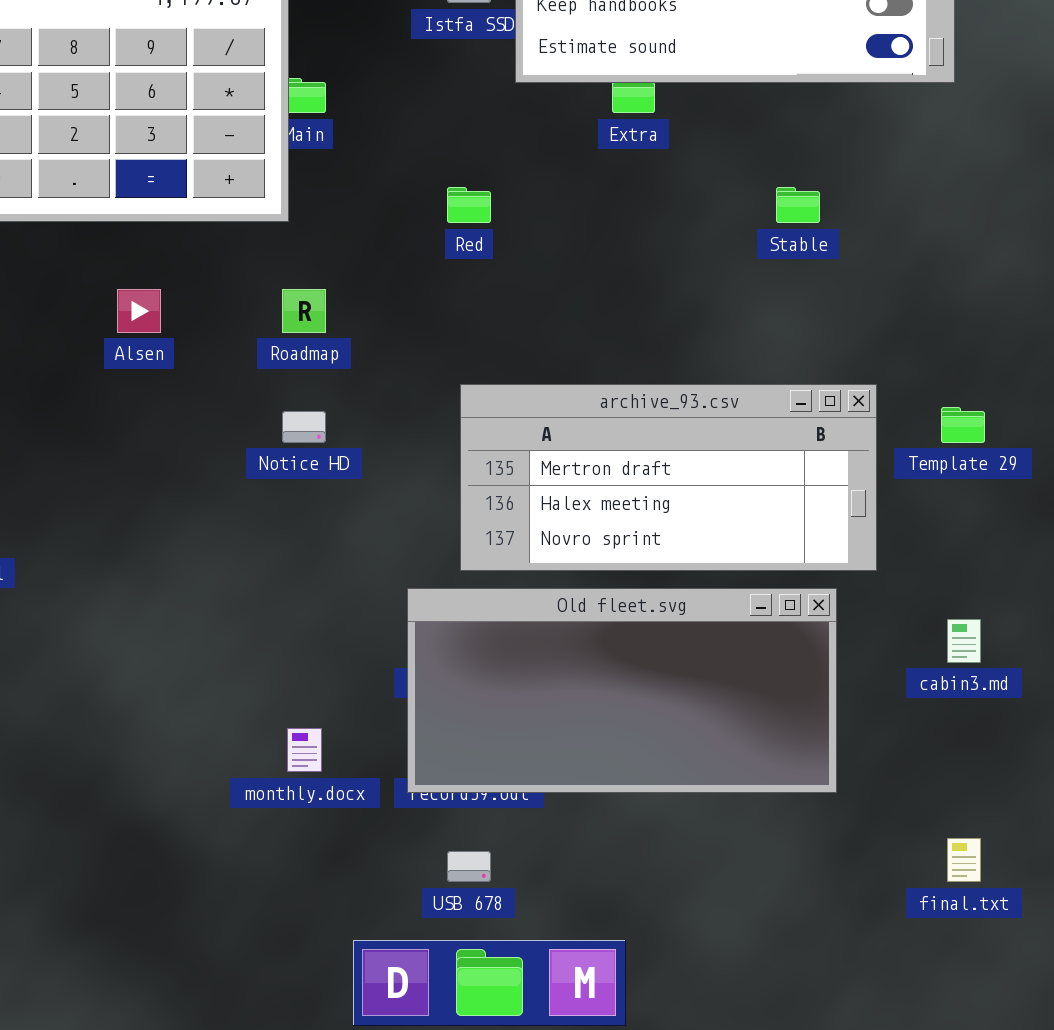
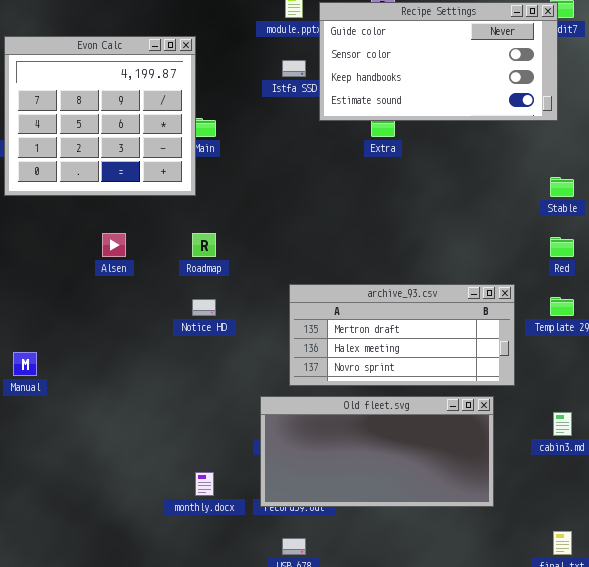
Red: [447,187,491,223] -> [550,237,574,257], moved
Stable: [776,187,820,223] -> [550,177,574,197], moved

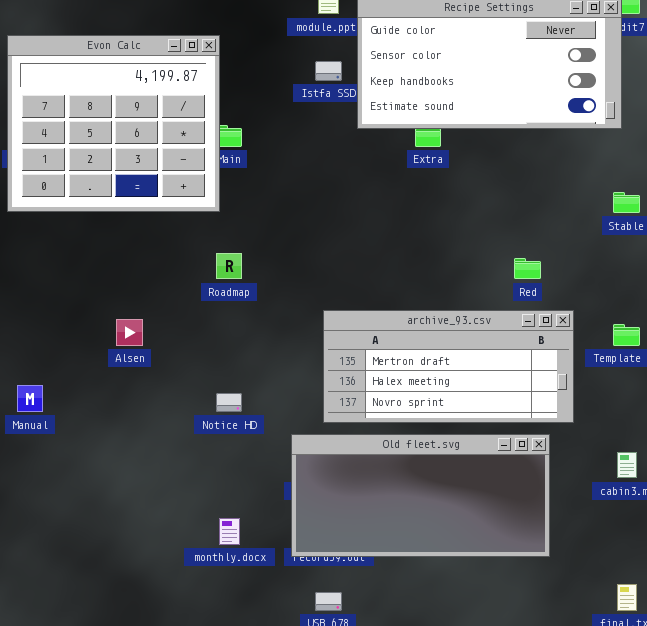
Alsen: [102,233,126,257] -> [116,319,143,346], moved
Red: [550,237,574,257] -> [514,258,541,279], moved
Notice HD: [192,299,216,316] -> [216,393,242,412], moved

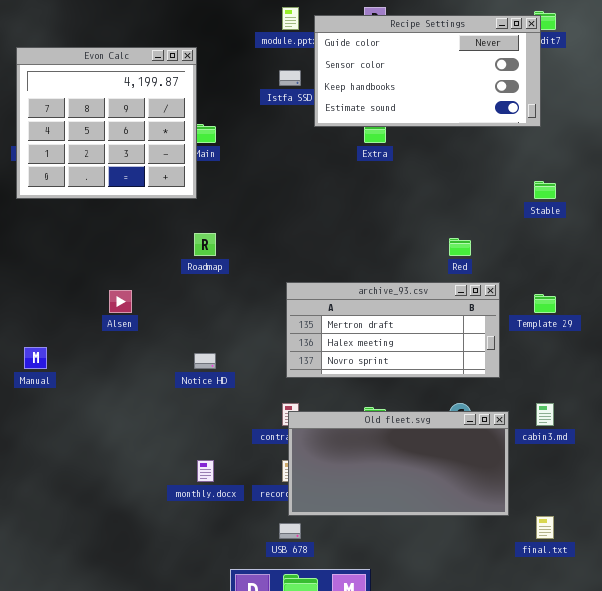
Old fleet.svg: [291,434,550,557] -> [288,411,509,516], moved

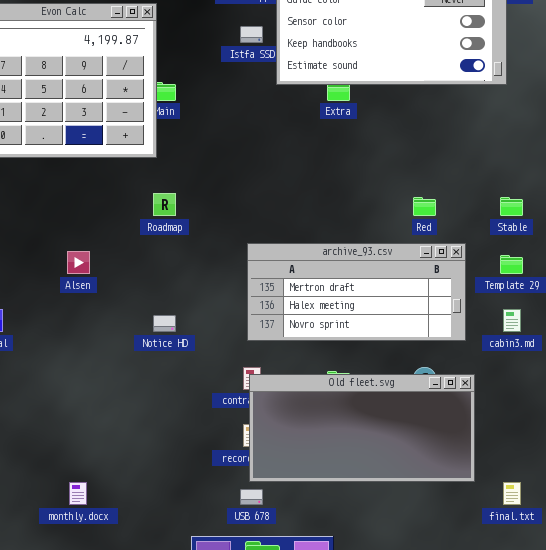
Stable: [534,181,556,199] -> [500,197,523,216], moved
cabin3.md: [536,403,554,426] -> [503,309,521,332], moved
monthly.docx: [197,460,214,482] -> [69,482,87,505], moved

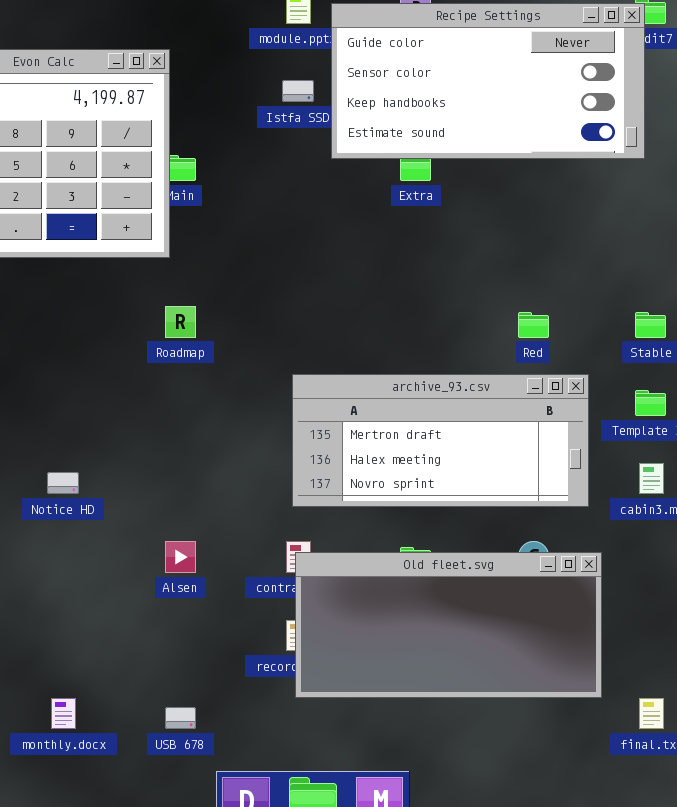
Alsen: [67,251,90,274] -> [165,541,196,573], moved
Notice HD: [153,315,176,332] -> [47,472,79,494], moved
USB 678: [240,489,263,505] -> [165,707,196,729], moved

